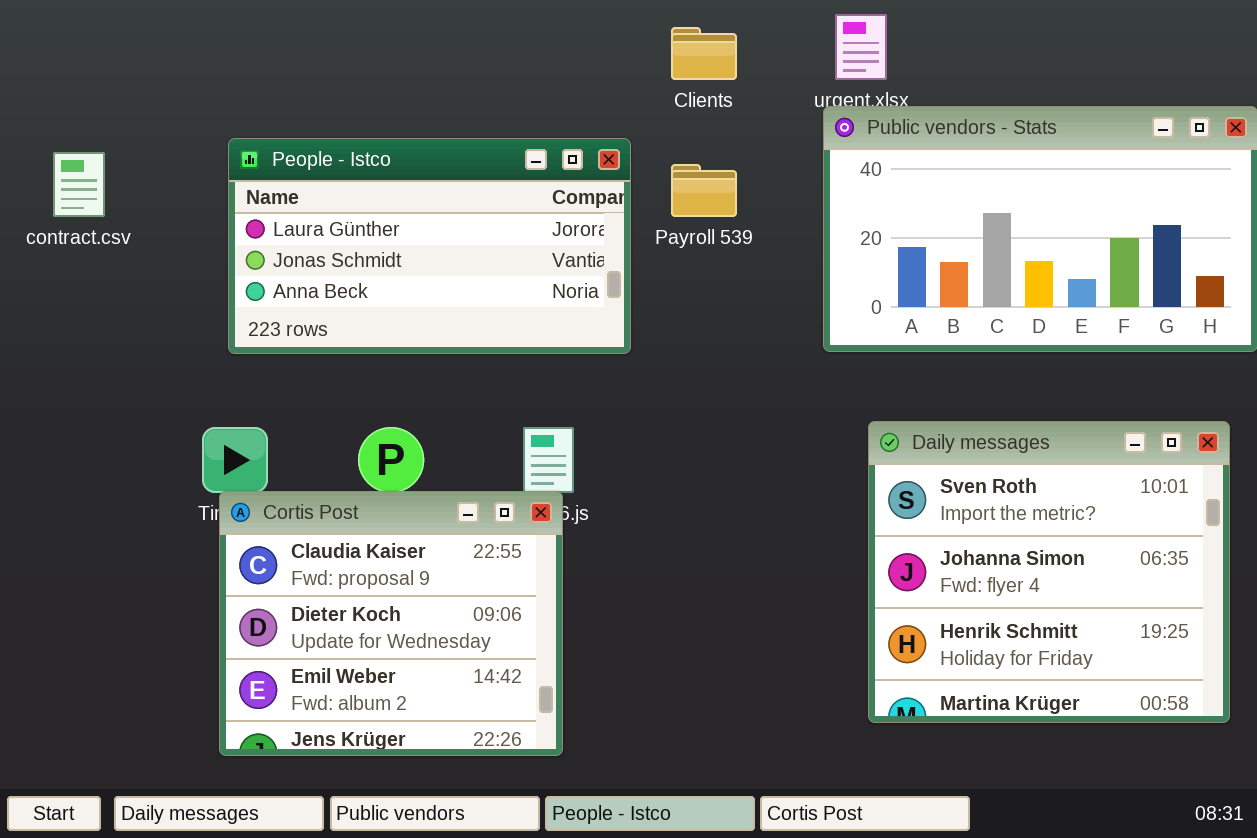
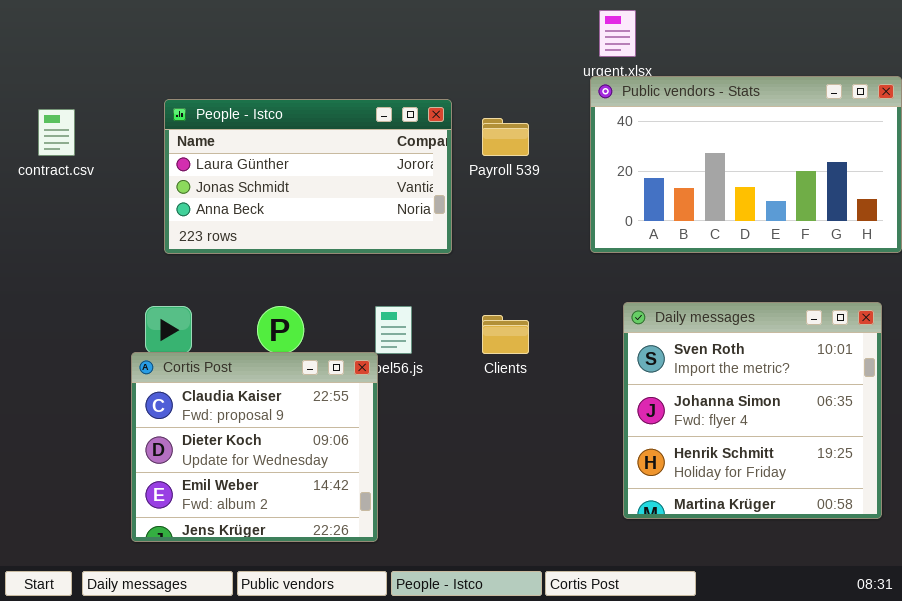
Clients: [671,27,737,80] -> [482,315,529,354], moved
Cortis Post: [219,491,563,756] -> [131,352,378,542], moved

